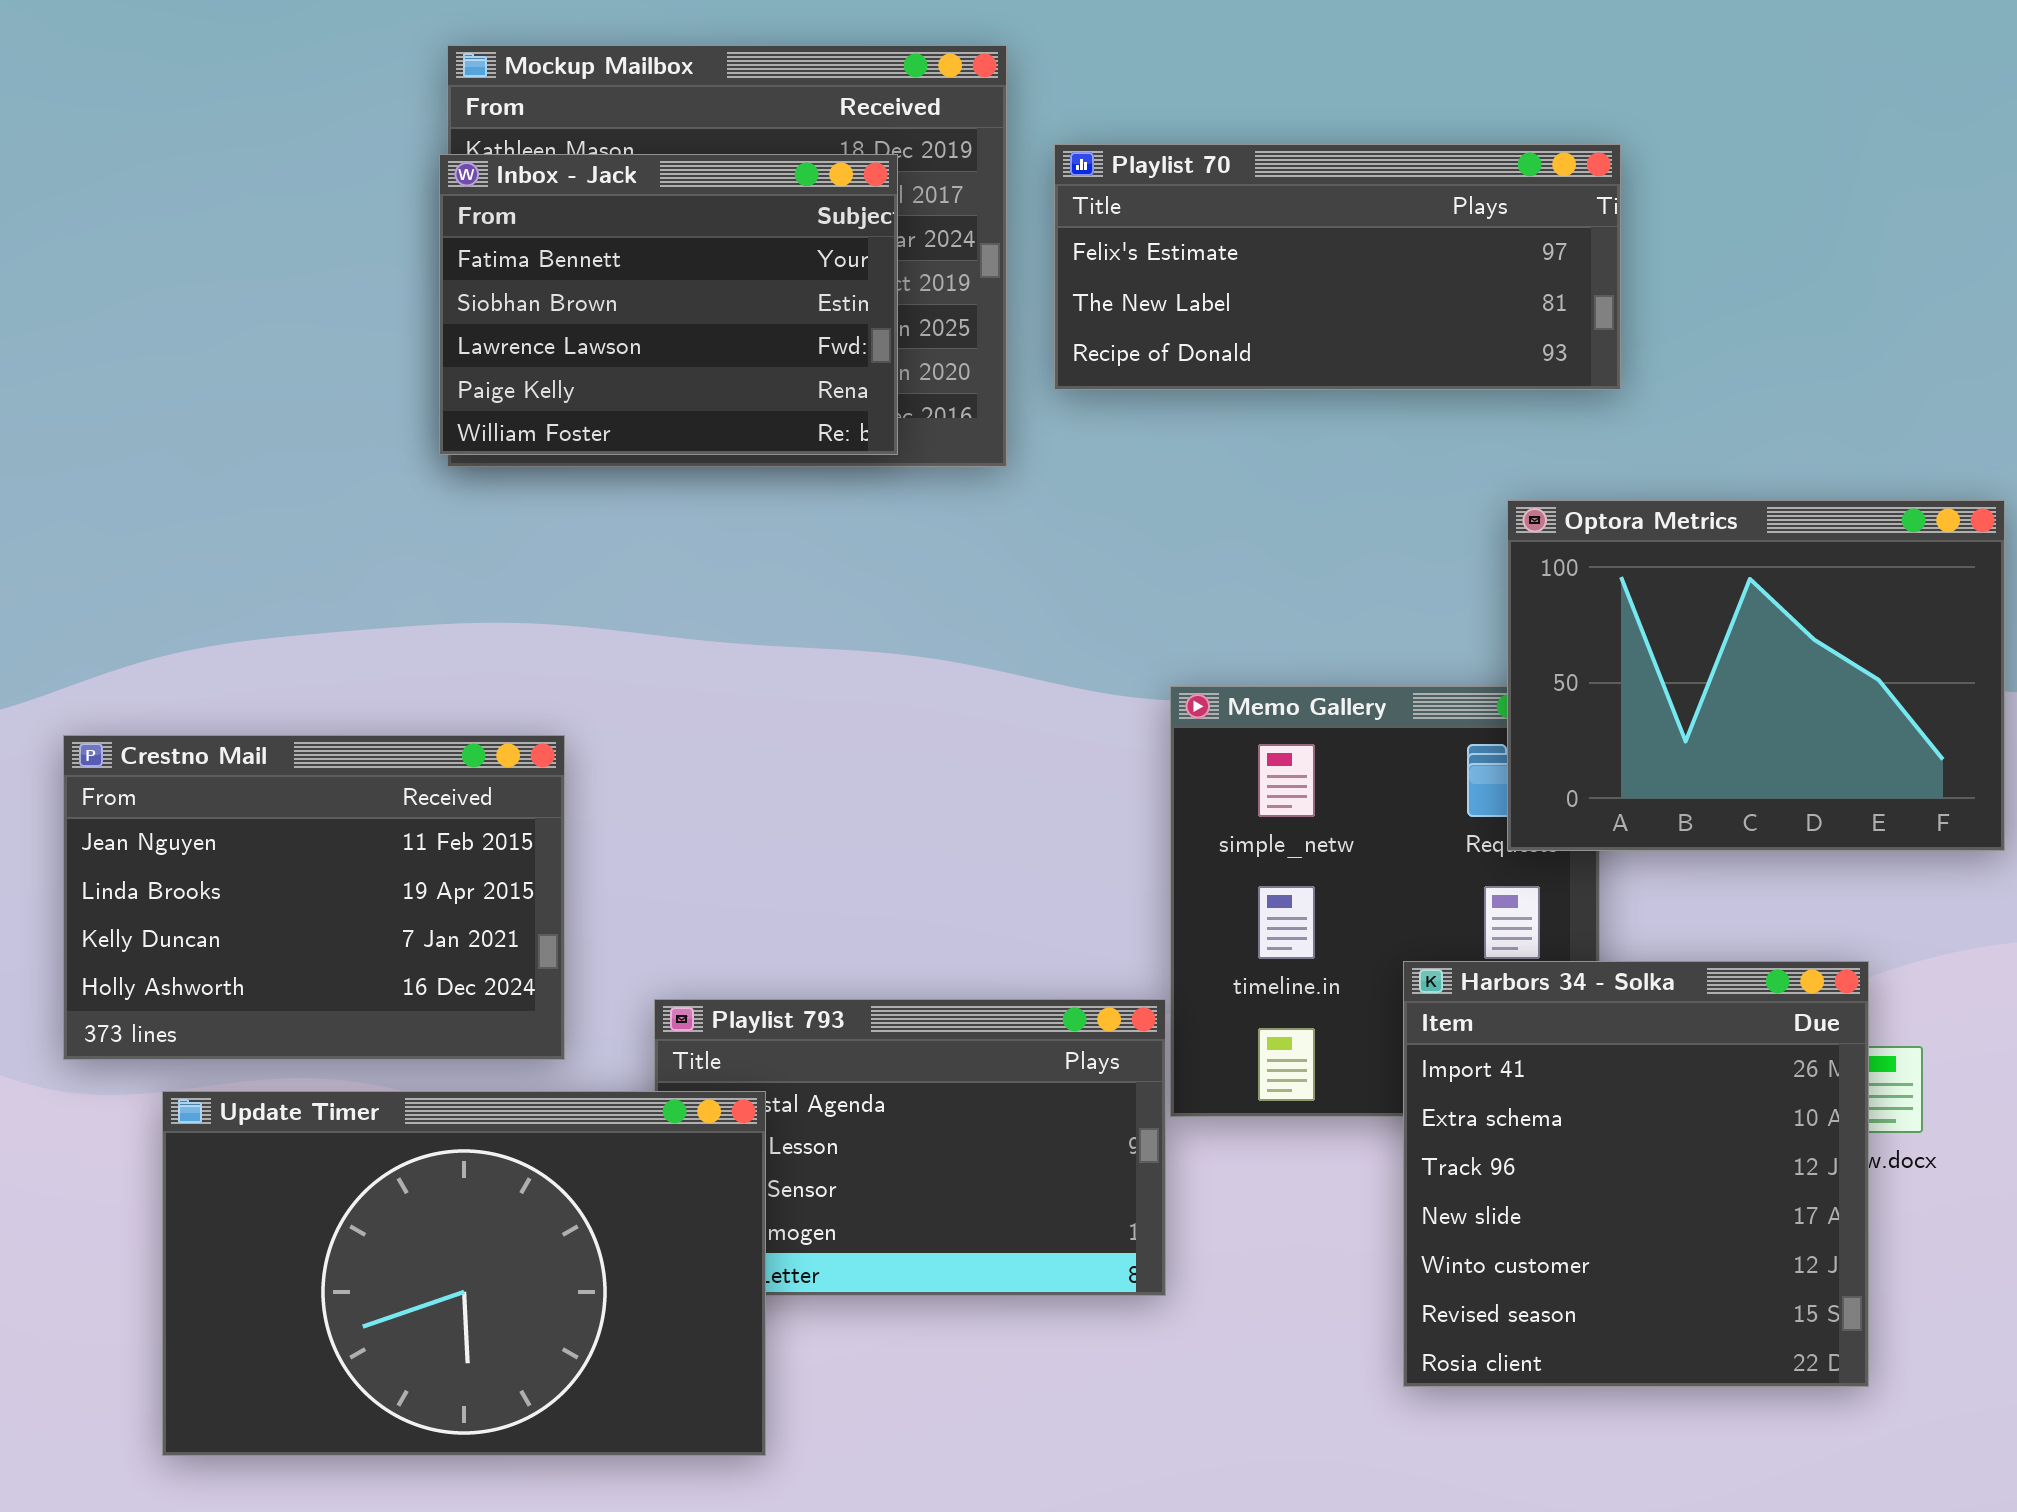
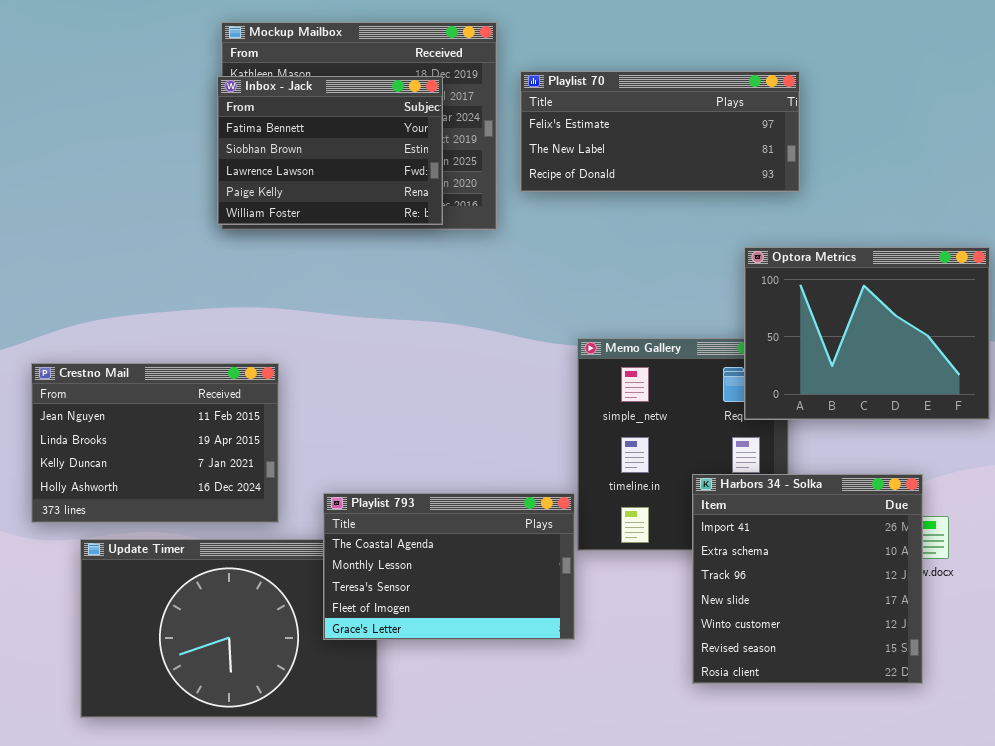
Playlist 793: [654,999,1166,1296] -> [323,493,575,640], raised

